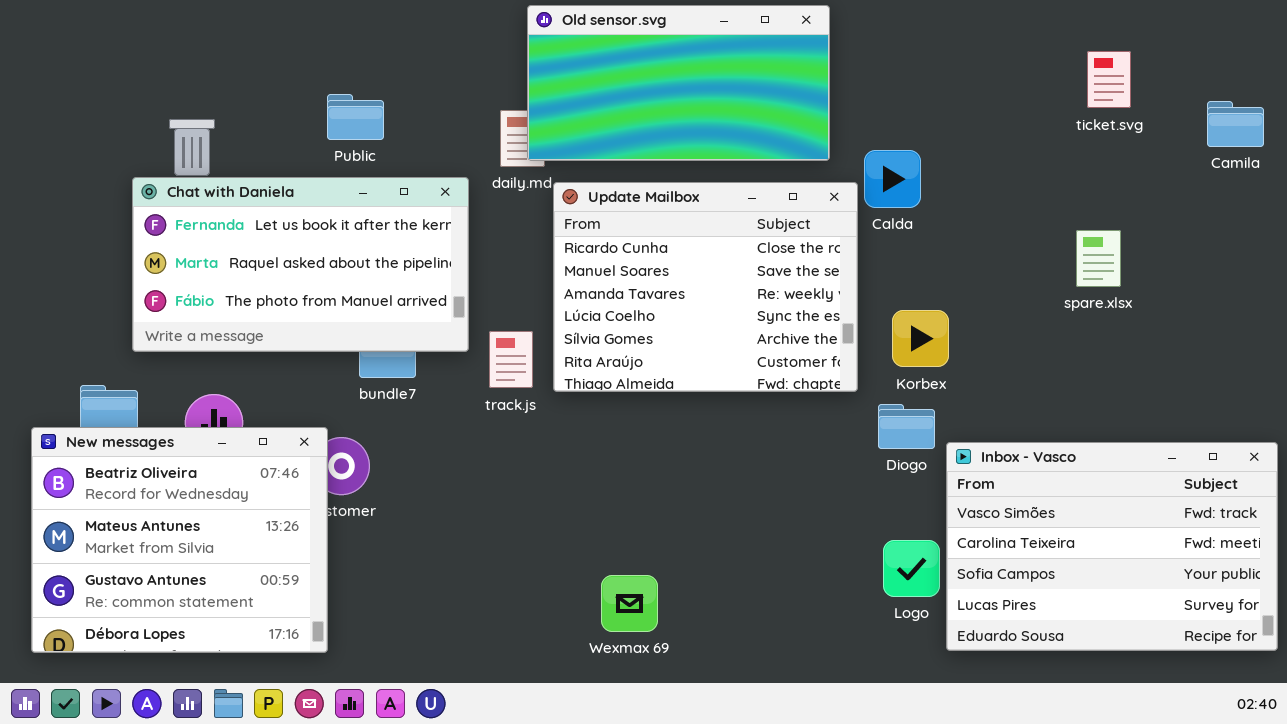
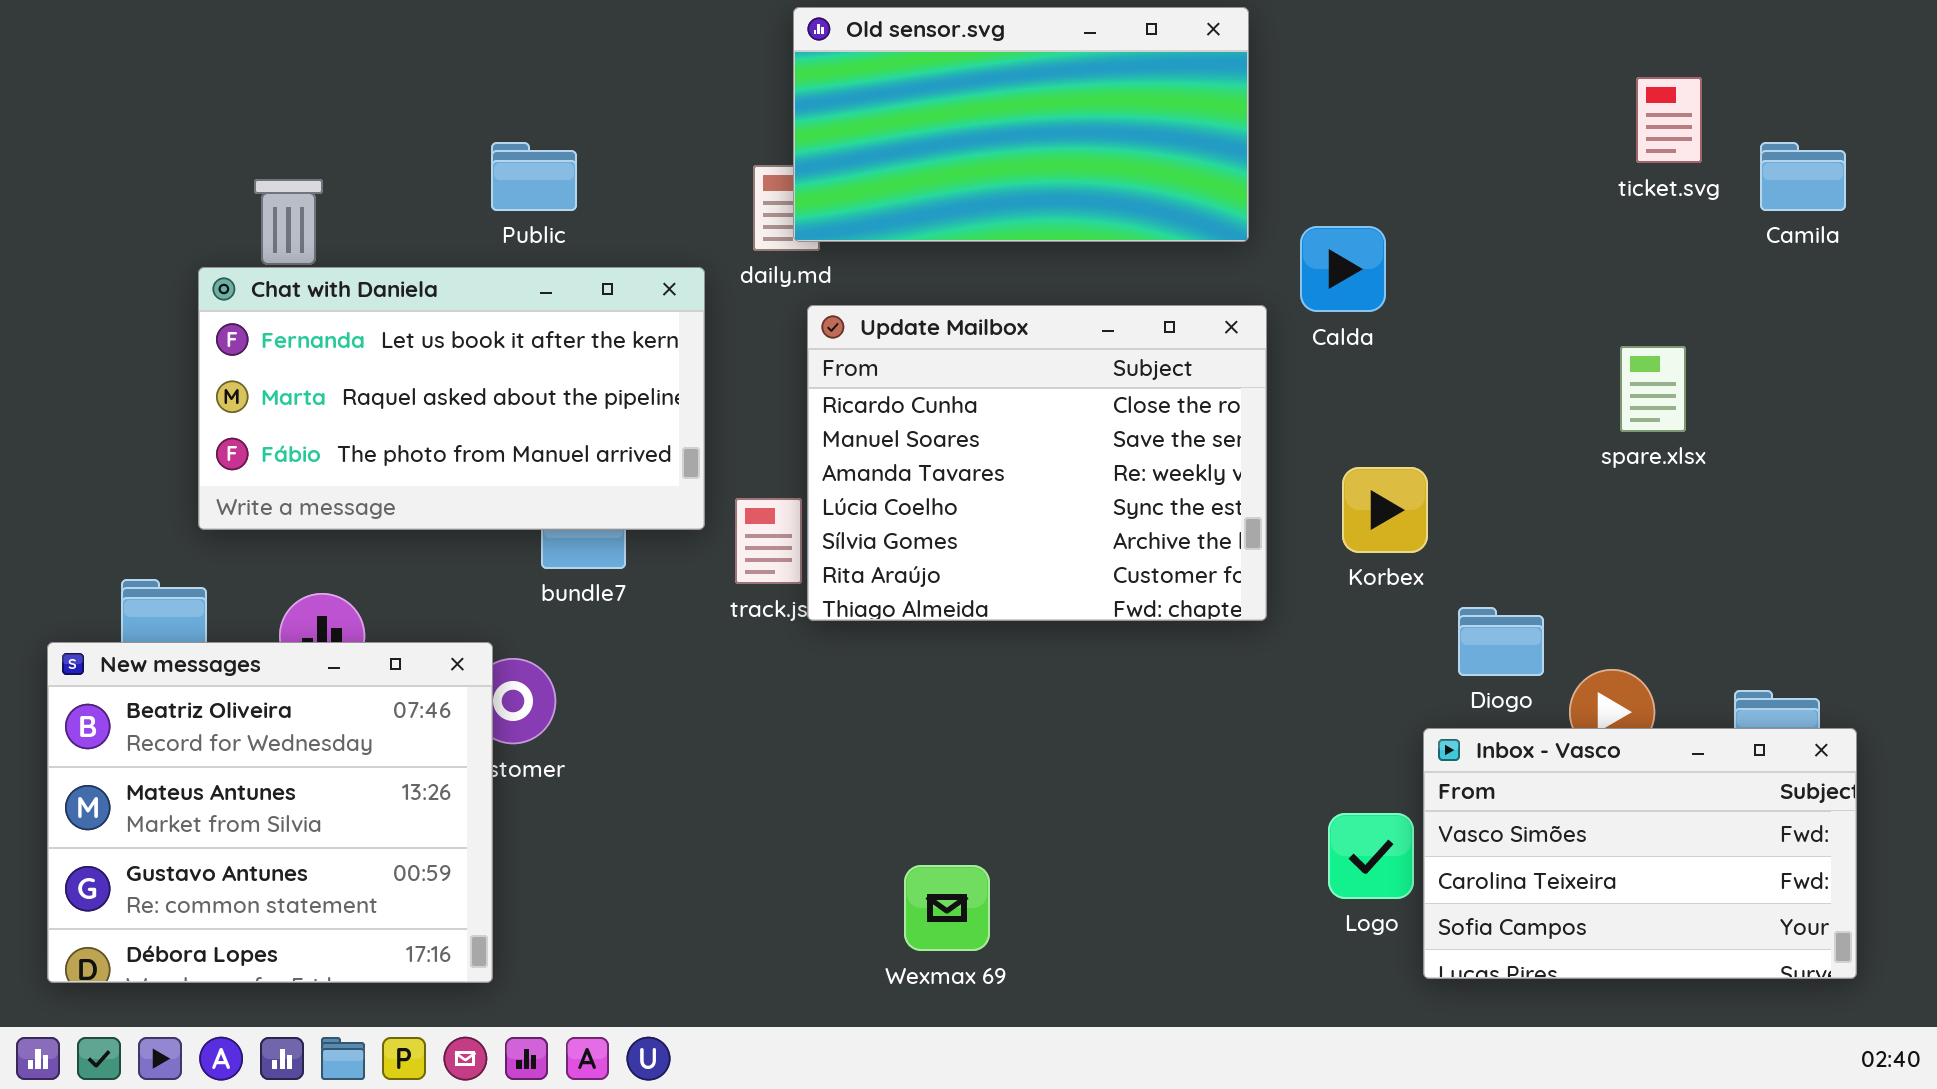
Camila: [1207,101,1264,147] -> [1760,142,1846,211], moved
Update Mailbox: [553,182,858,392] -> [807,305,1267,621], moved
Diogo: [878,404,935,449] -> [1458,607,1544,676], moved
Inbox - Vasco: [946,442,1278,651] -> [1423,728,1857,979], resized

